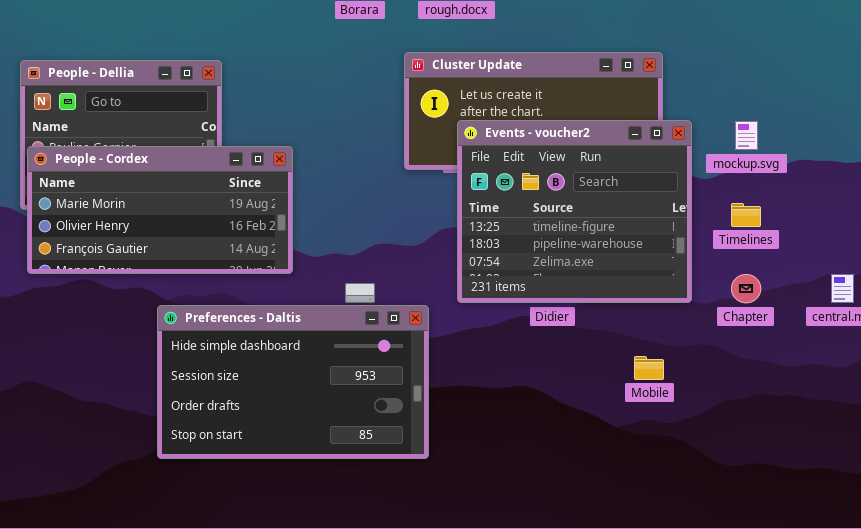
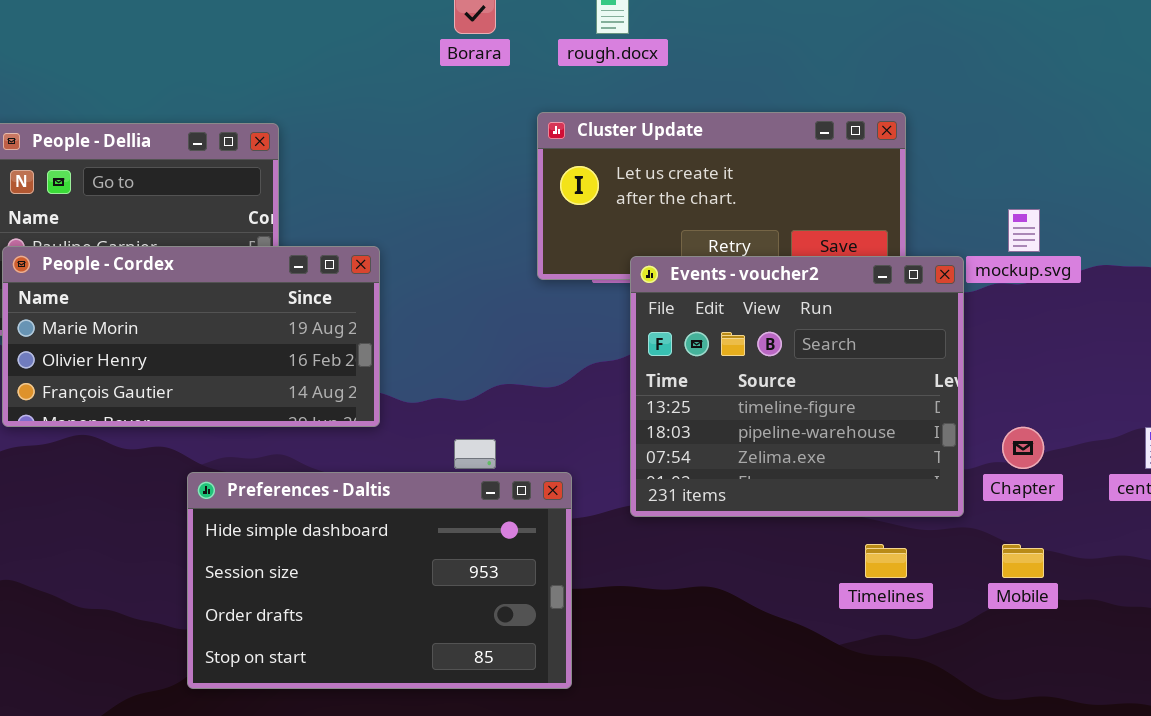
Events - voucher2: [457,120,692,303] -> [630,256,964,517], moved
Timelines: [731,203,761,227] -> [865,544,907,578], moved
Mobile: [634,356,664,380] -> [1002,544,1044,578], moved

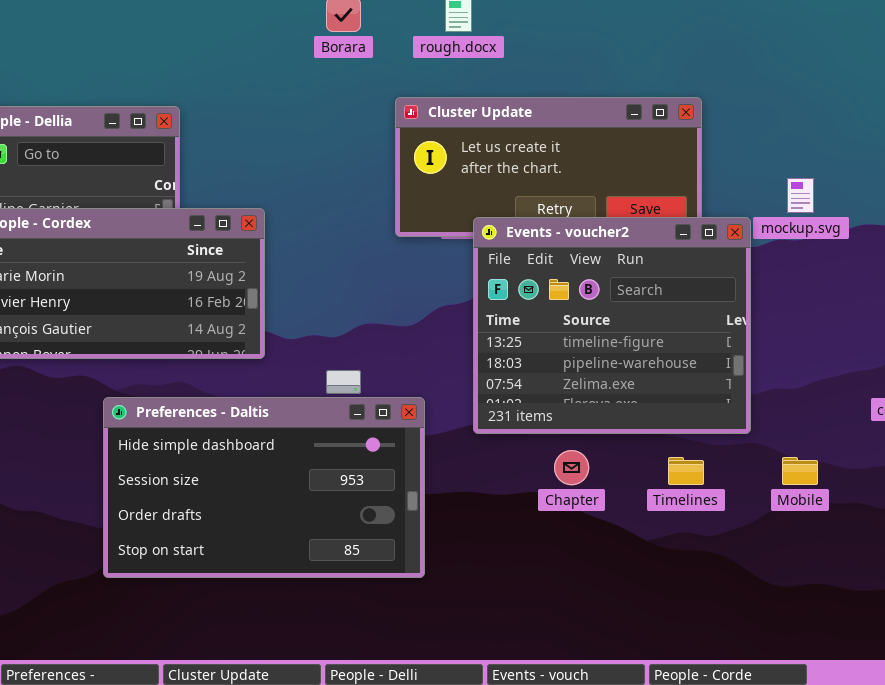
Chapter: [1002,427,1044,469] -> [554,450,589,485], moved

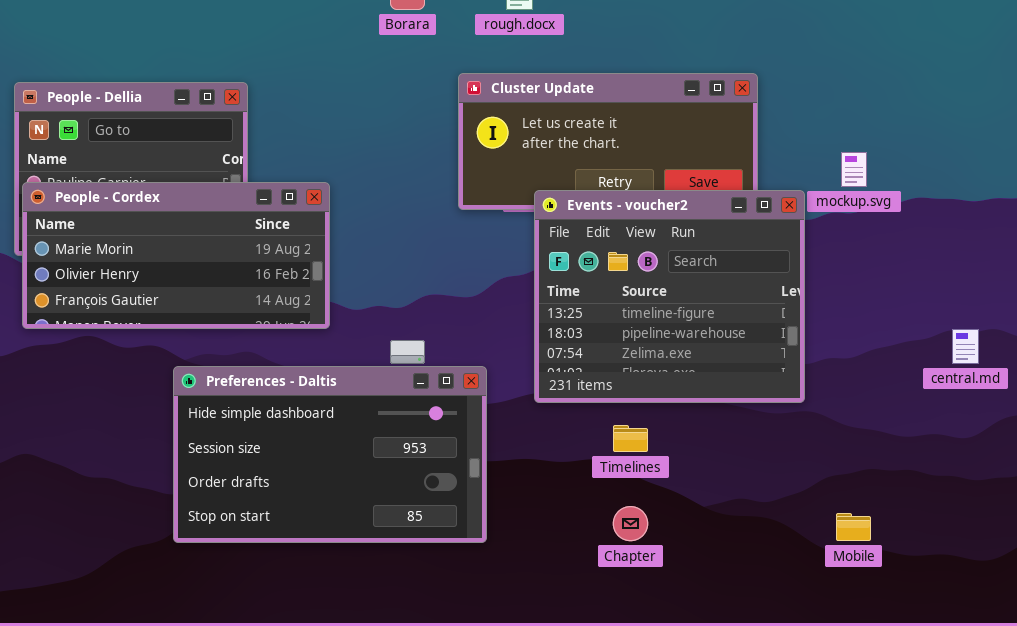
Chapter: [554,450,589,485] -> [613,506,648,541], moved
Timelines: [668,457,704,485] -> [613,425,648,452], moved
Mobile: [782,457,818,485] -> [836,513,871,541], moved

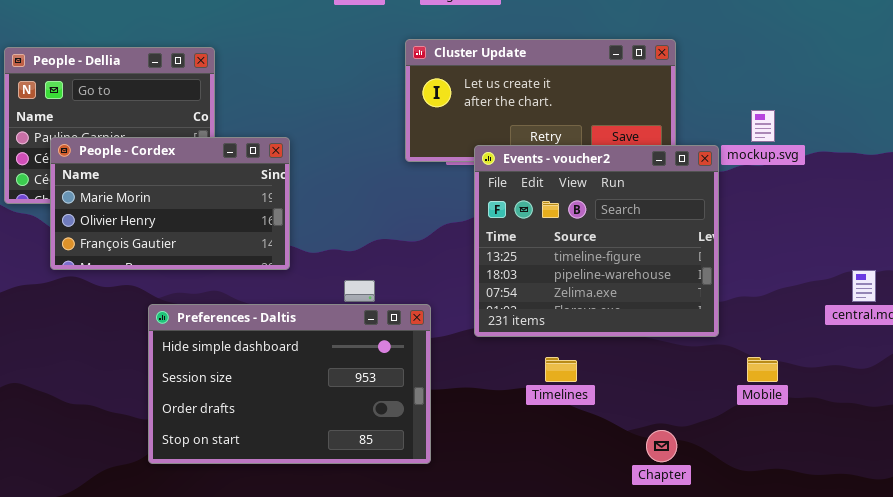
People - Cordex: [22,182,330,329] -> [50,137,290,270], resized
Chapter: [613,506,648,541] -> [646,430,677,462], moved
Mobile: [836,513,871,541] -> [747,357,778,382], moved

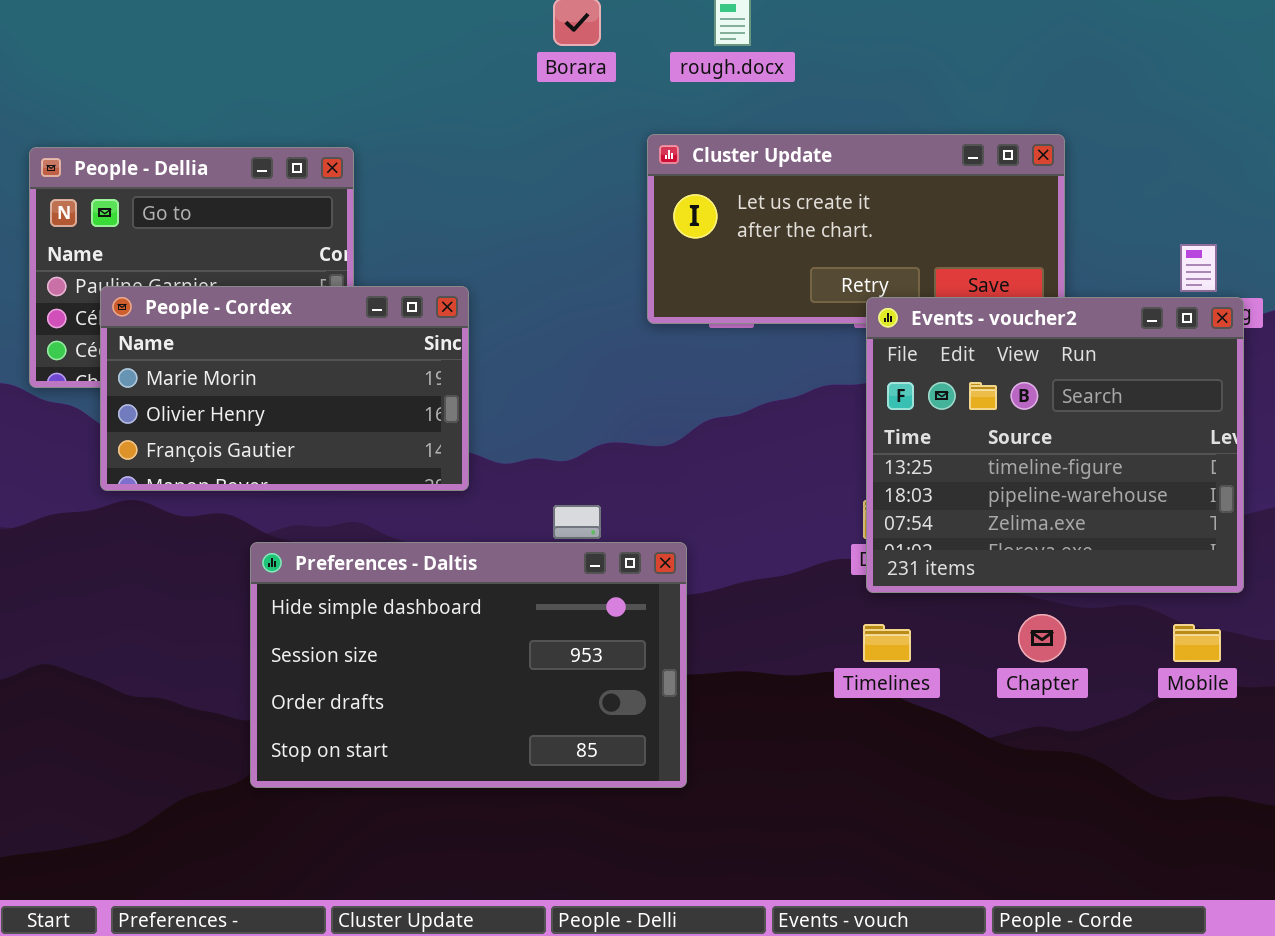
Events - voucher2: [474,145,719,337] -> [866,297,1244,593], moved
Chapter: [646,430,677,462] -> [1018,614,1066,662], moved

